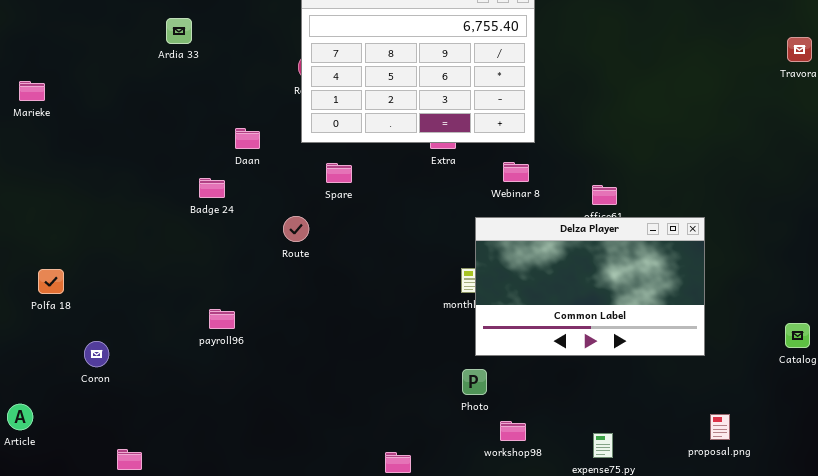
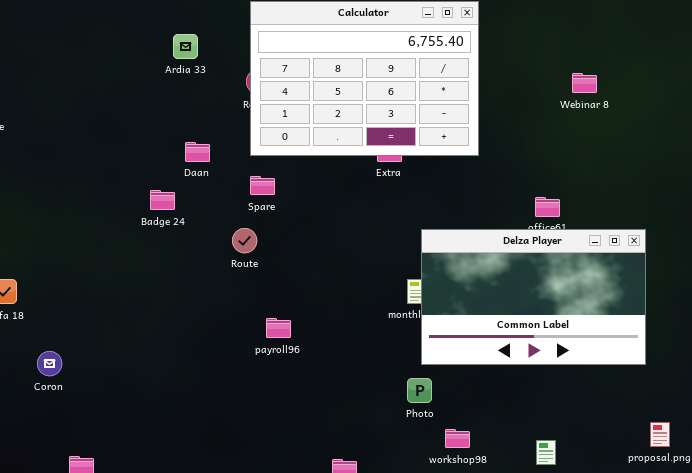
Ardia 33: [166,18,192,44] -> [173,34,198,59], moved
Webinar 8: [503,162,529,182] -> [572,73,597,93], moved
Spare: [326,163,352,183] -> [250,176,275,195], moved
payroll96: [209,309,235,329] -> [266,318,291,338], moved

